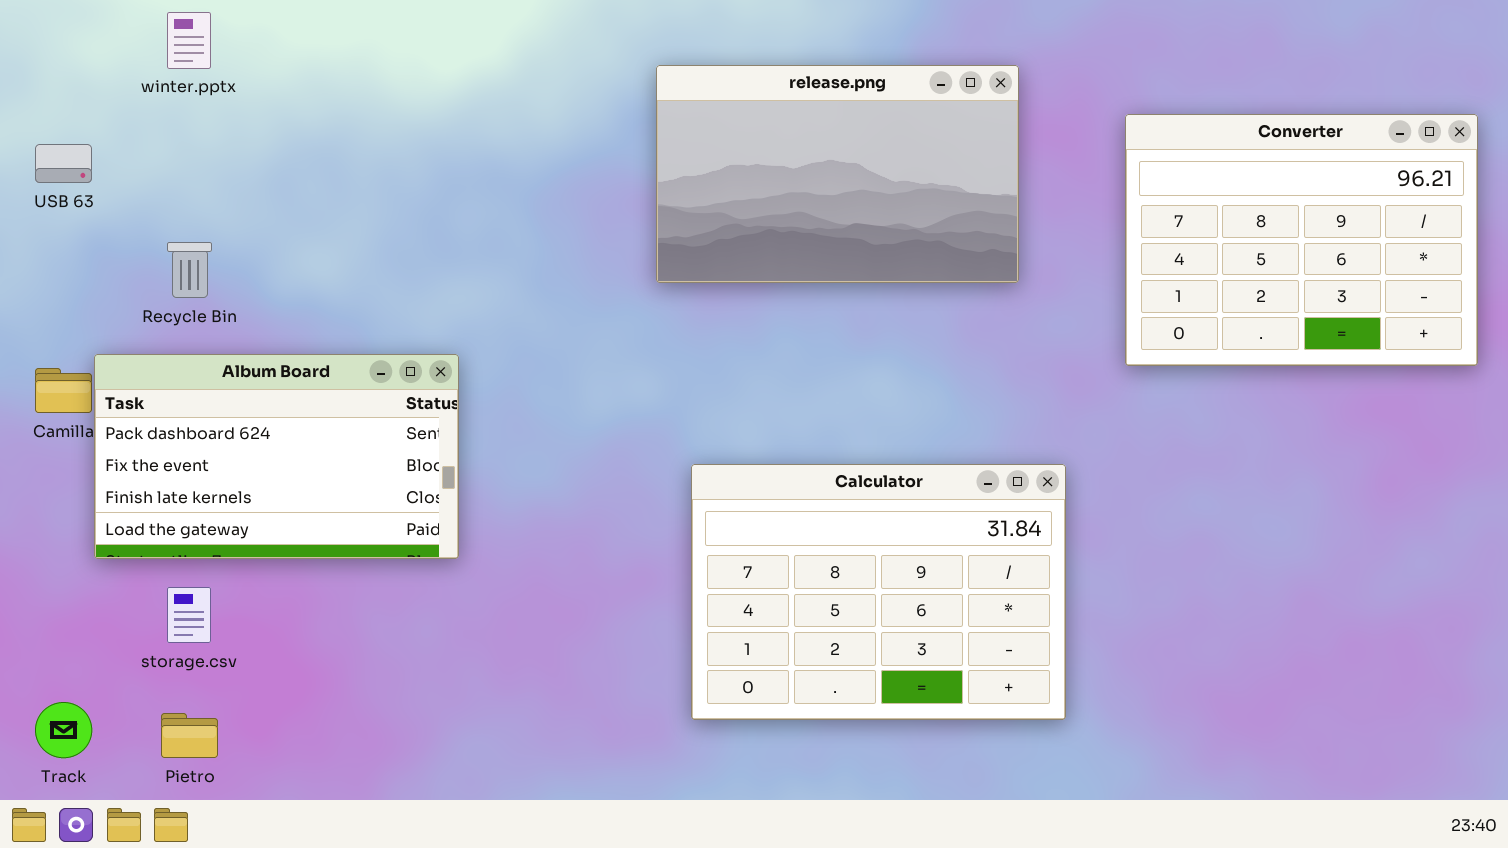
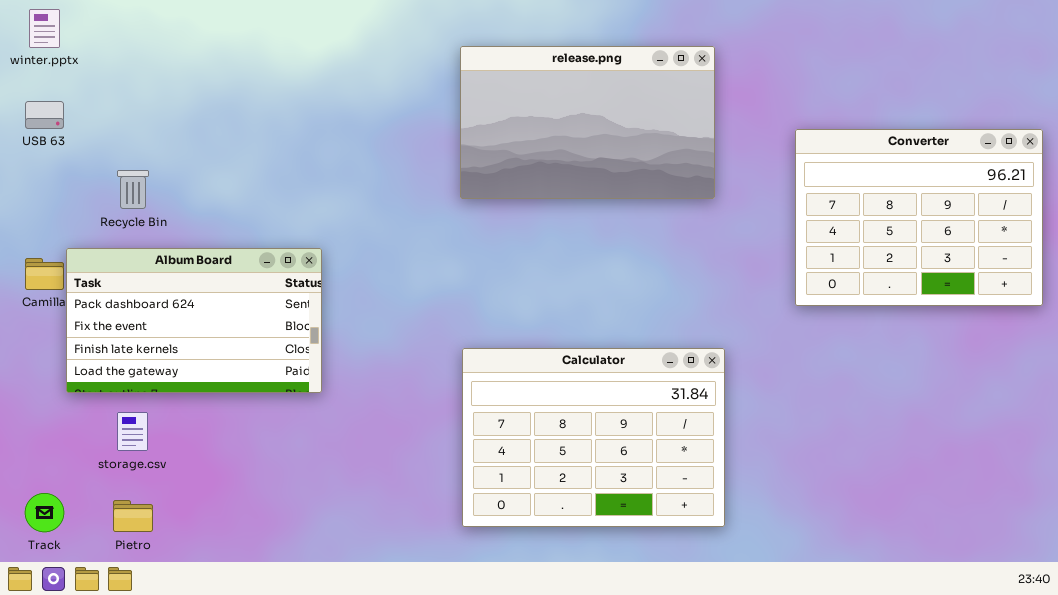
winter.pptx: [167,12,211,69] -> [29,9,60,48], moved
Converter: [1125,114,1478,366] -> [795,129,1043,306], moved
Calculator: [691,464,1066,720] -> [462,348,725,527], moved

